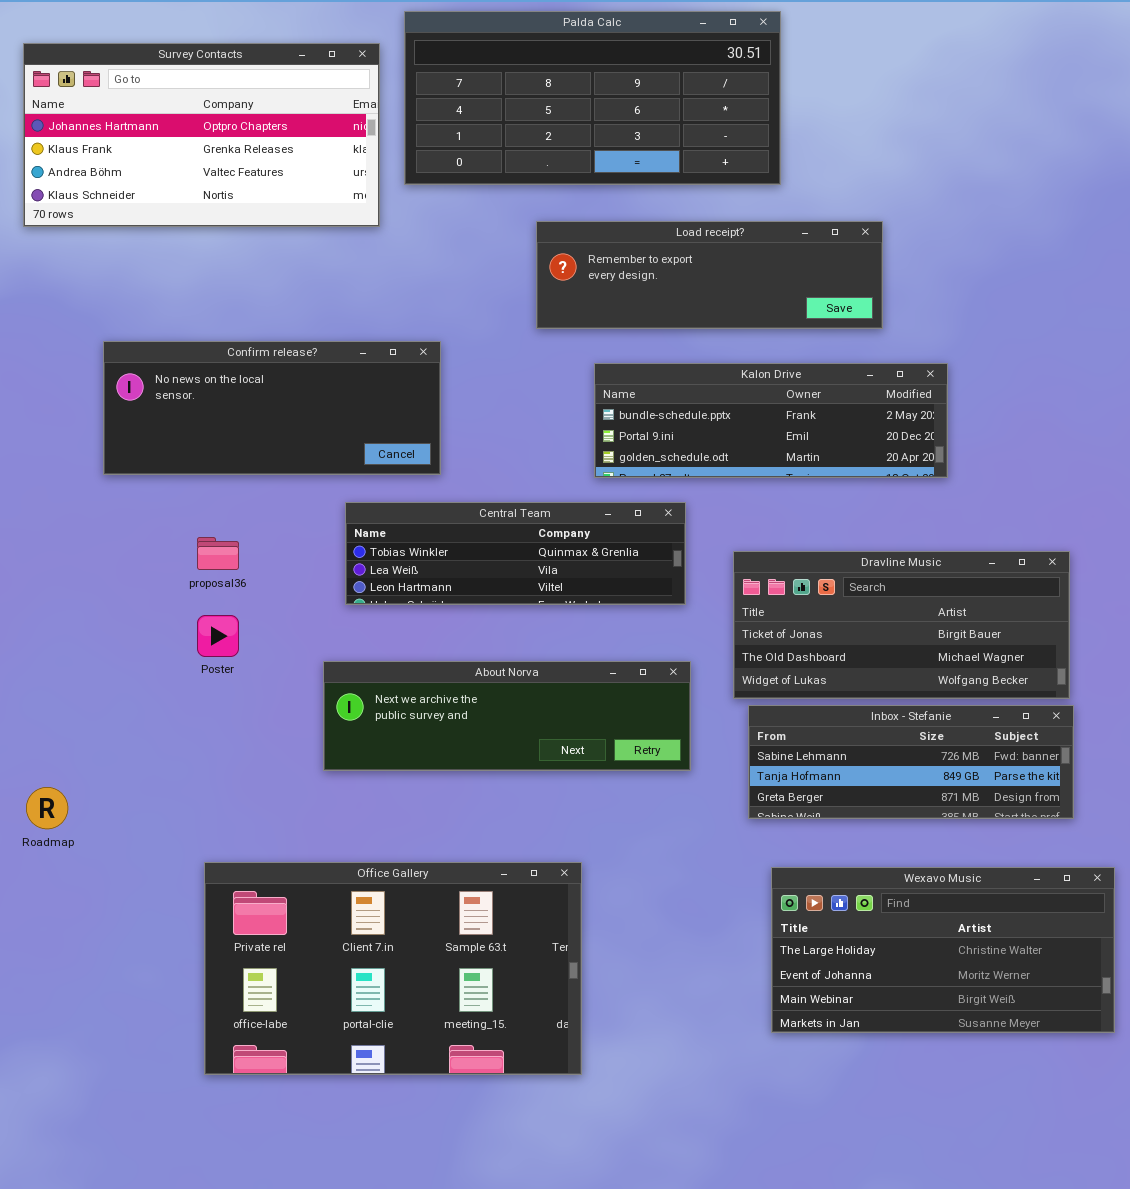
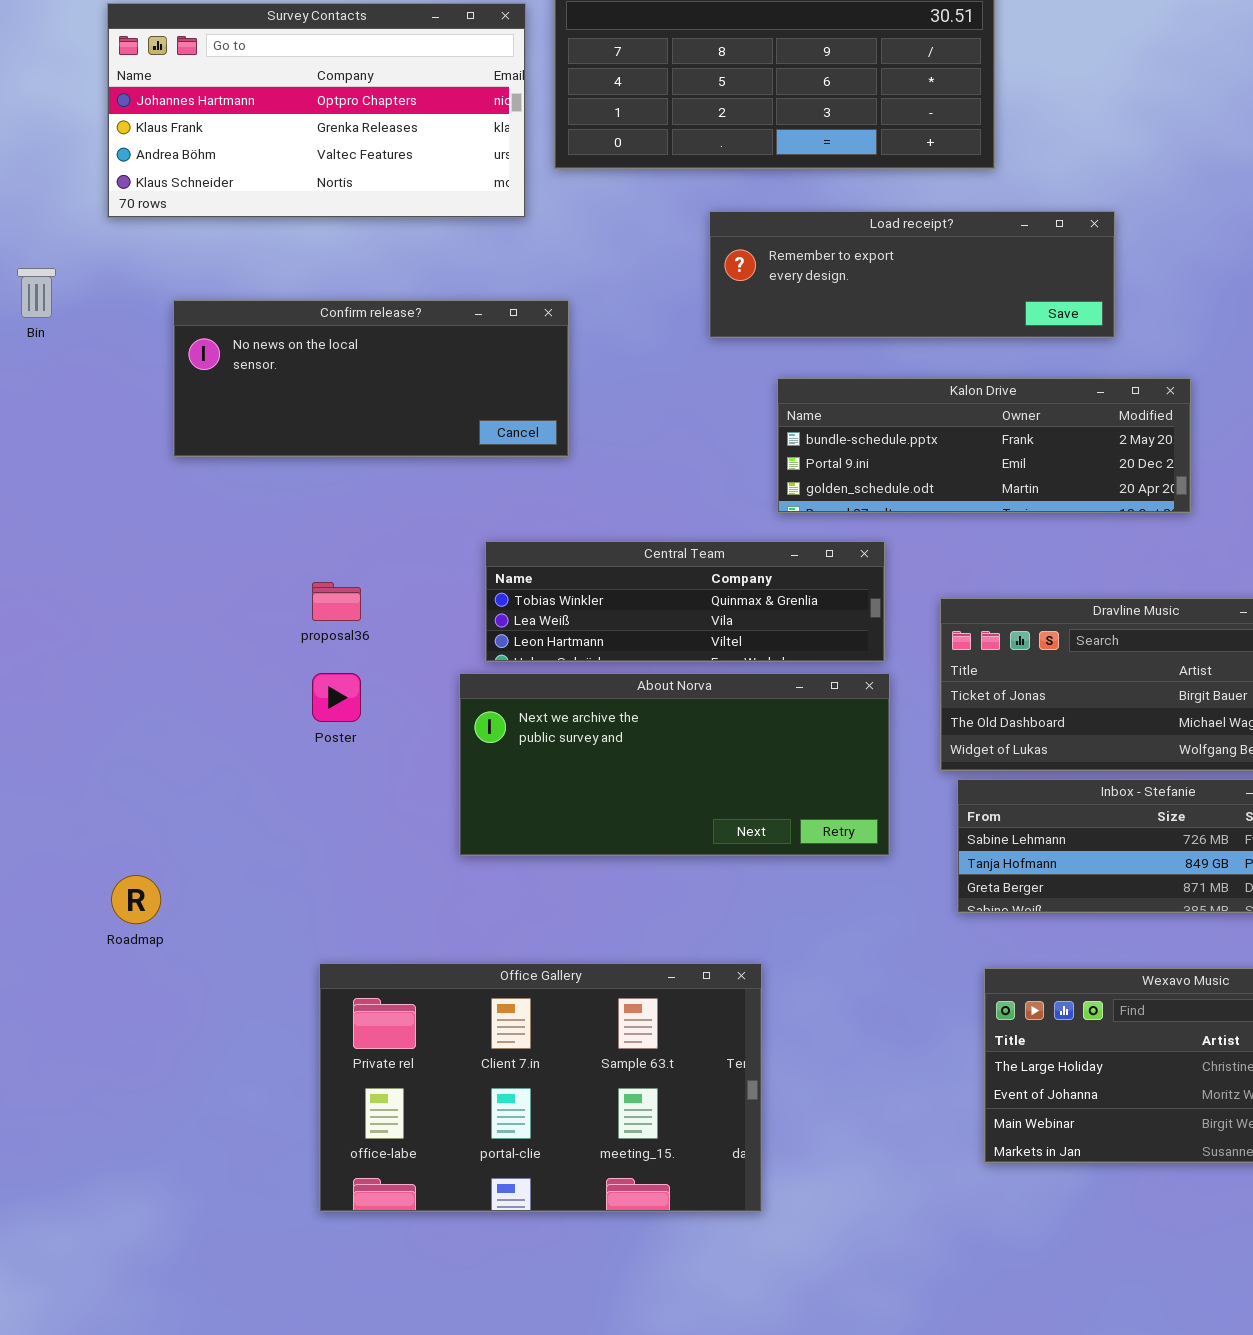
Confirm release?: [103,341,441,475] -> [173,300,569,457], moved
About Norva: [323,661,691,771] -> [459,673,890,856], resized

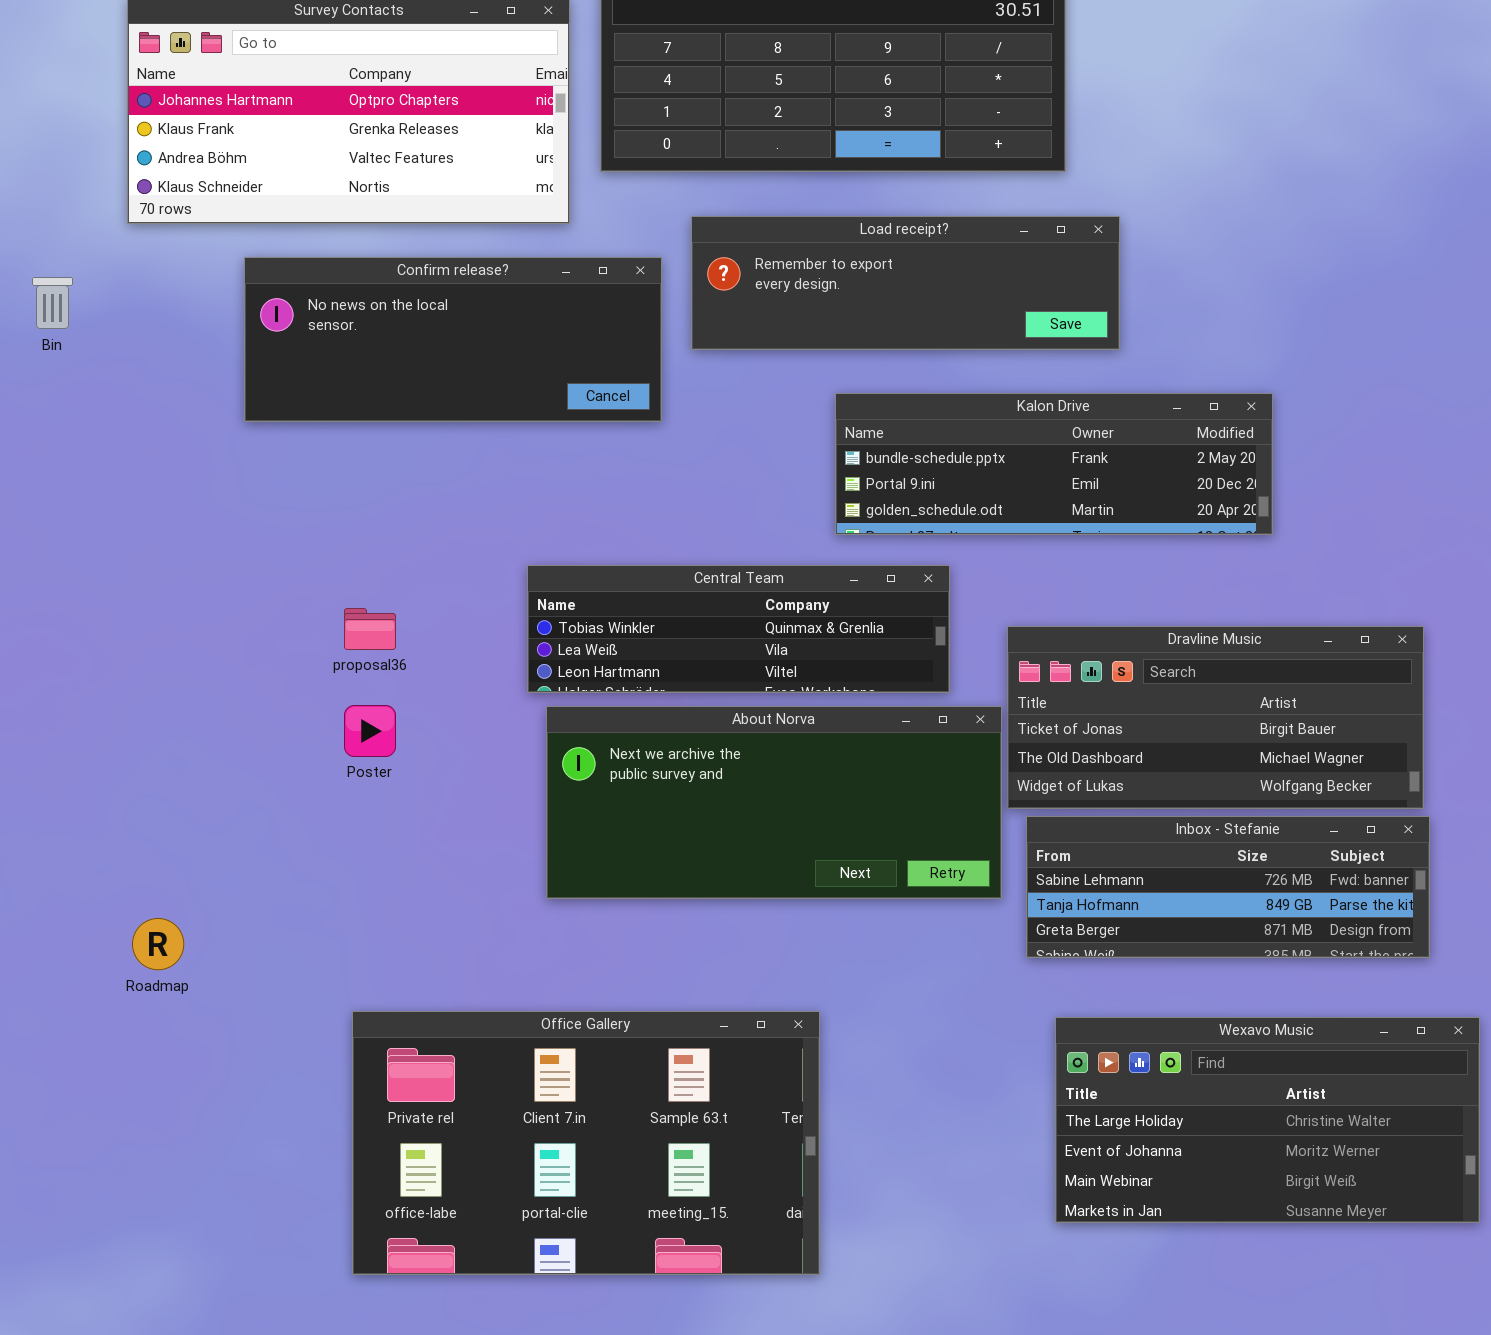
Load receipt?: [709,211,1115,338] -> [691,216,1120,350], moved
Confirm release?: [173,300,569,457] -> [244,257,662,422], moved
About Norva: [459,673,890,856] -> [546,706,1002,899], moved

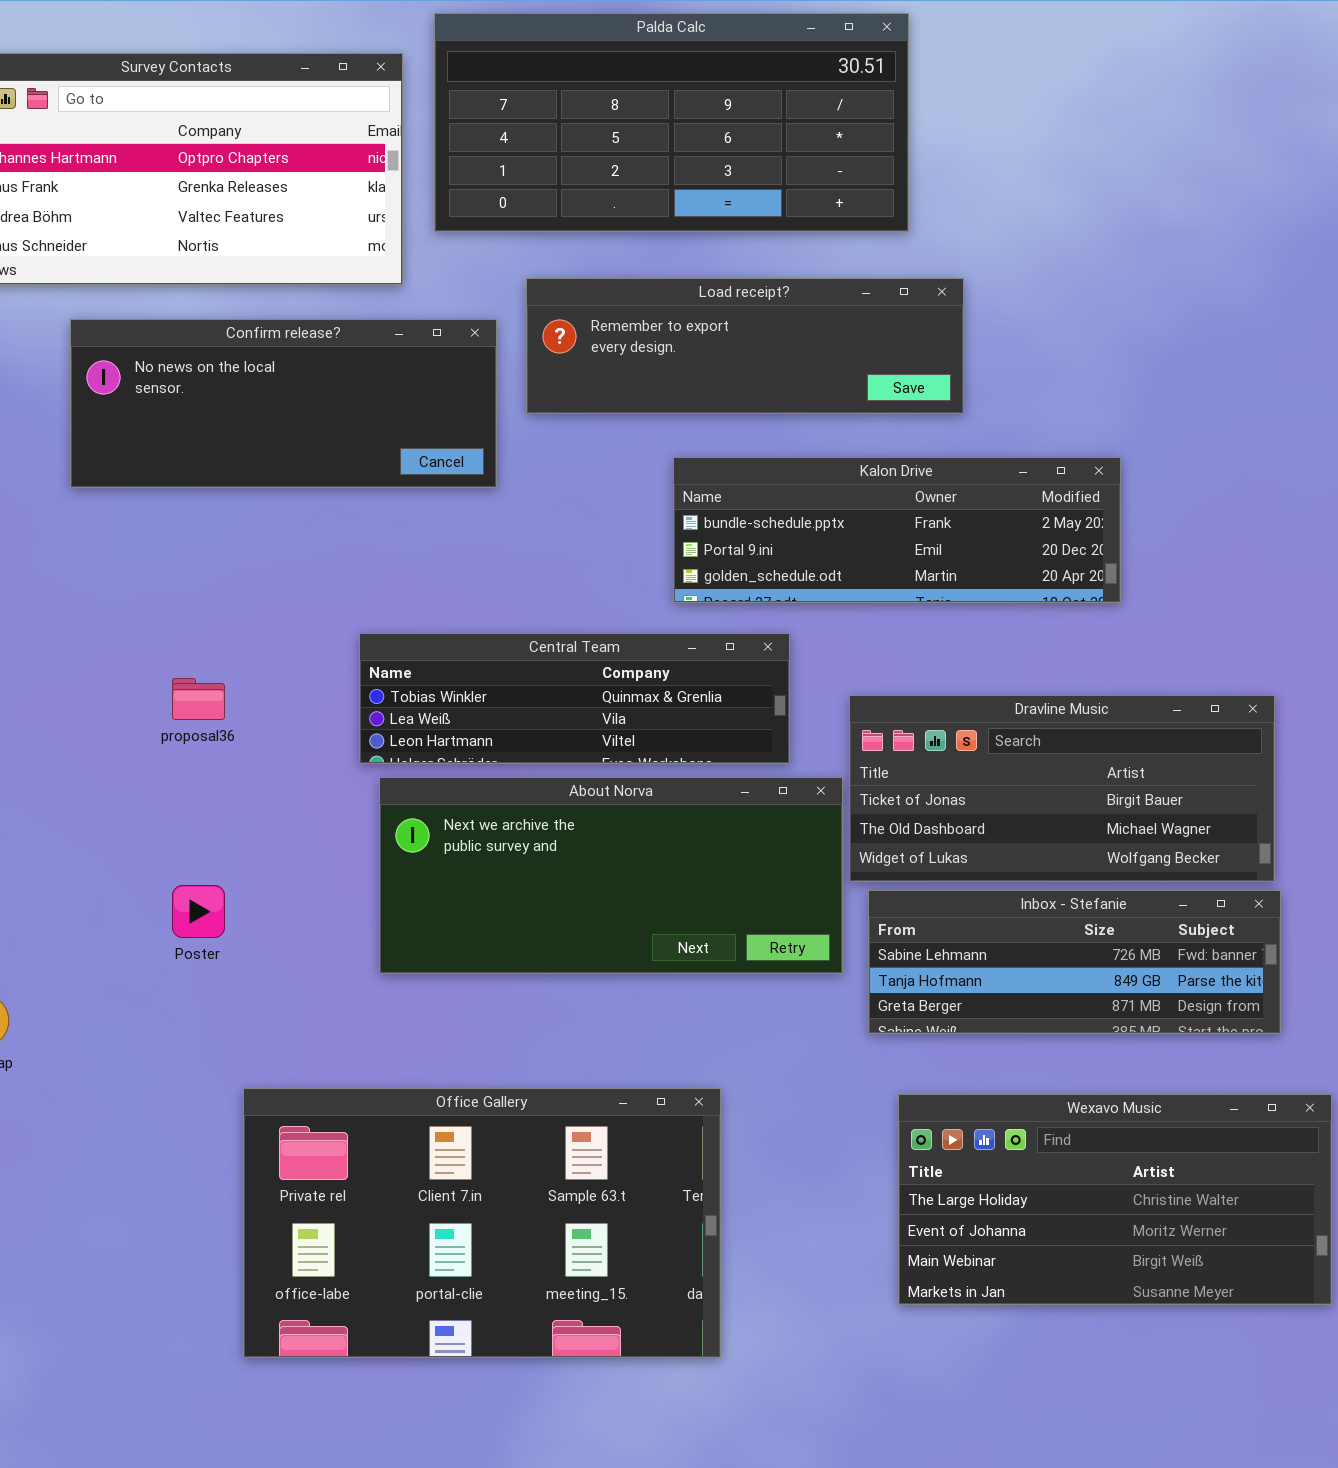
Poster: [344,705,396,757] -> [172,885,225,938], moved
Office Gallery: [352,1011,820,1275] -> [243,1088,721,1358], moved

